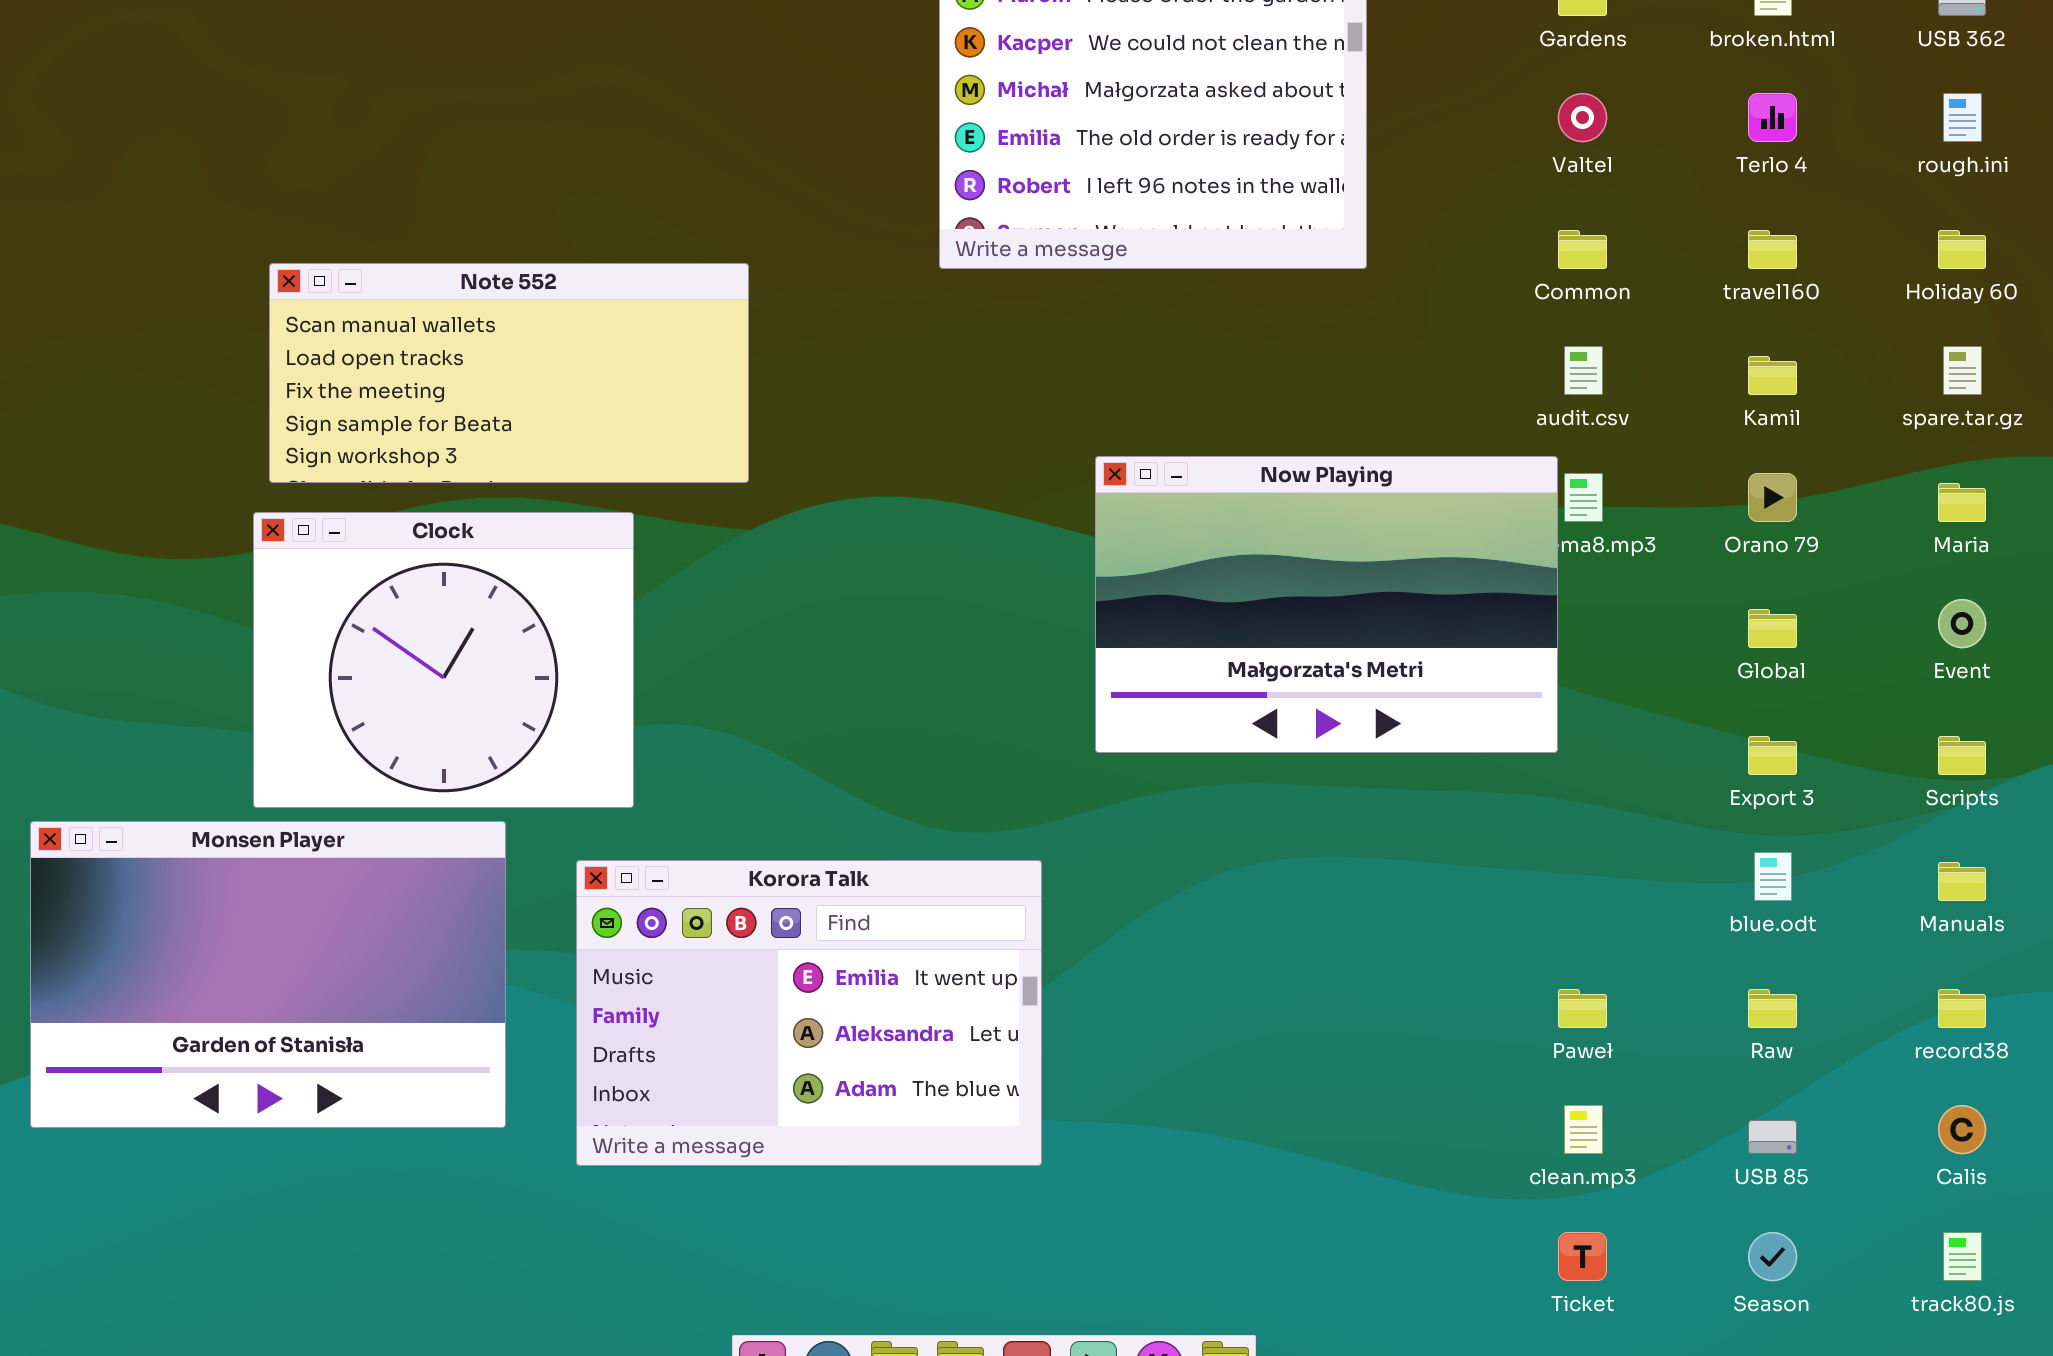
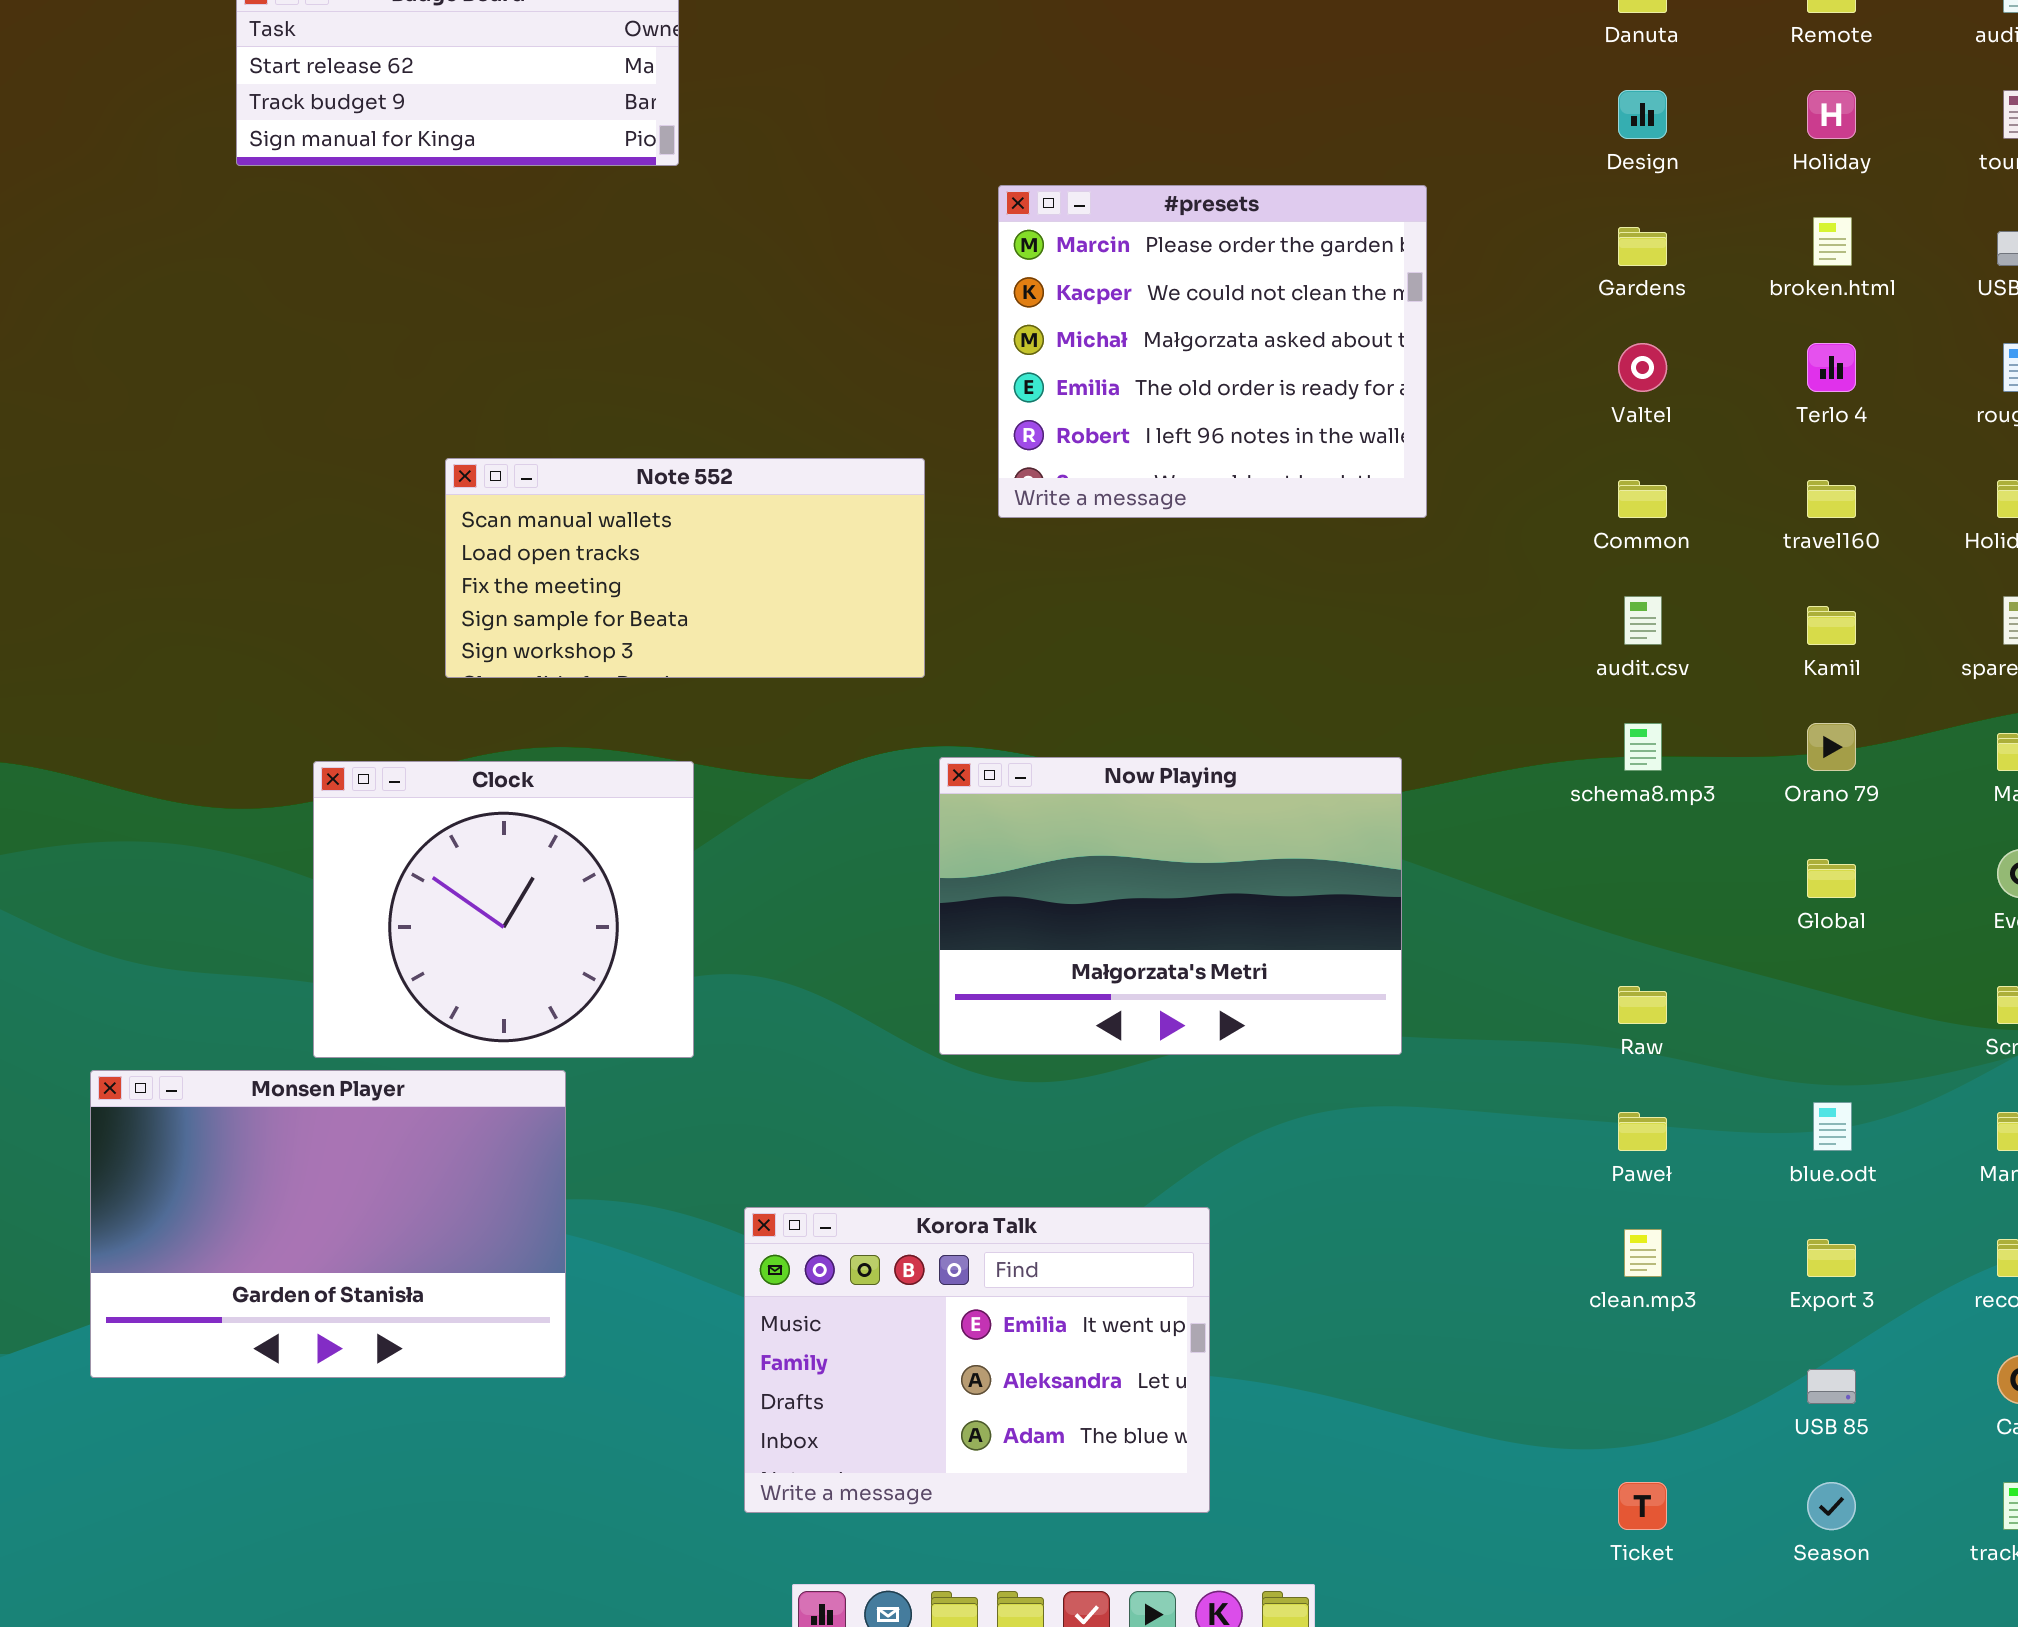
Note 552: [269,263,749,483] -> [445,458,925,678], moved
Now Playing: [1095,456,1558,753] -> [939,757,1402,1055], moved
Export 3: [1748,736,1797,775] -> [1807,1239,1856,1277], moved
Korora Talk: [576,860,1042,1166] -> [744,1207,1210,1513], moved
Paweł: [1558,989,1607,1028] -> [1618,1112,1667,1151], moved
Raw: [1748,989,1797,1028] -> [1618,986,1667,1024], moved
clean.mp3: [1564,1105,1603,1154] -> [1624,1229,1662,1277], moved

